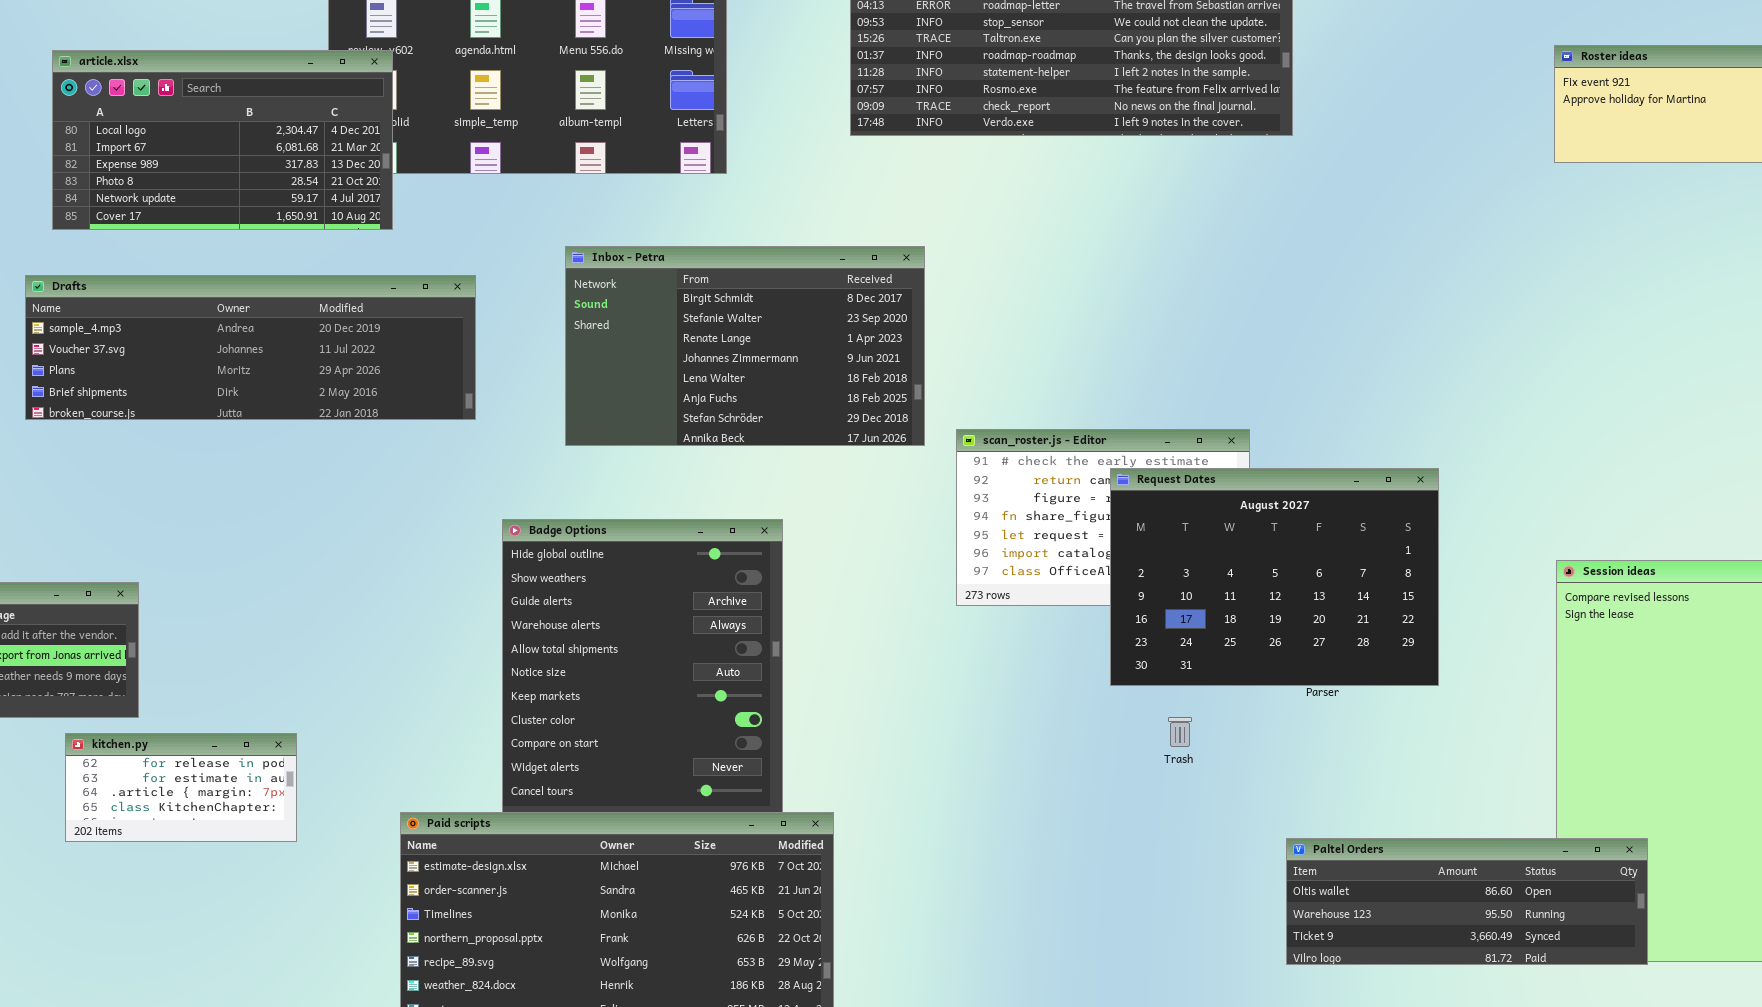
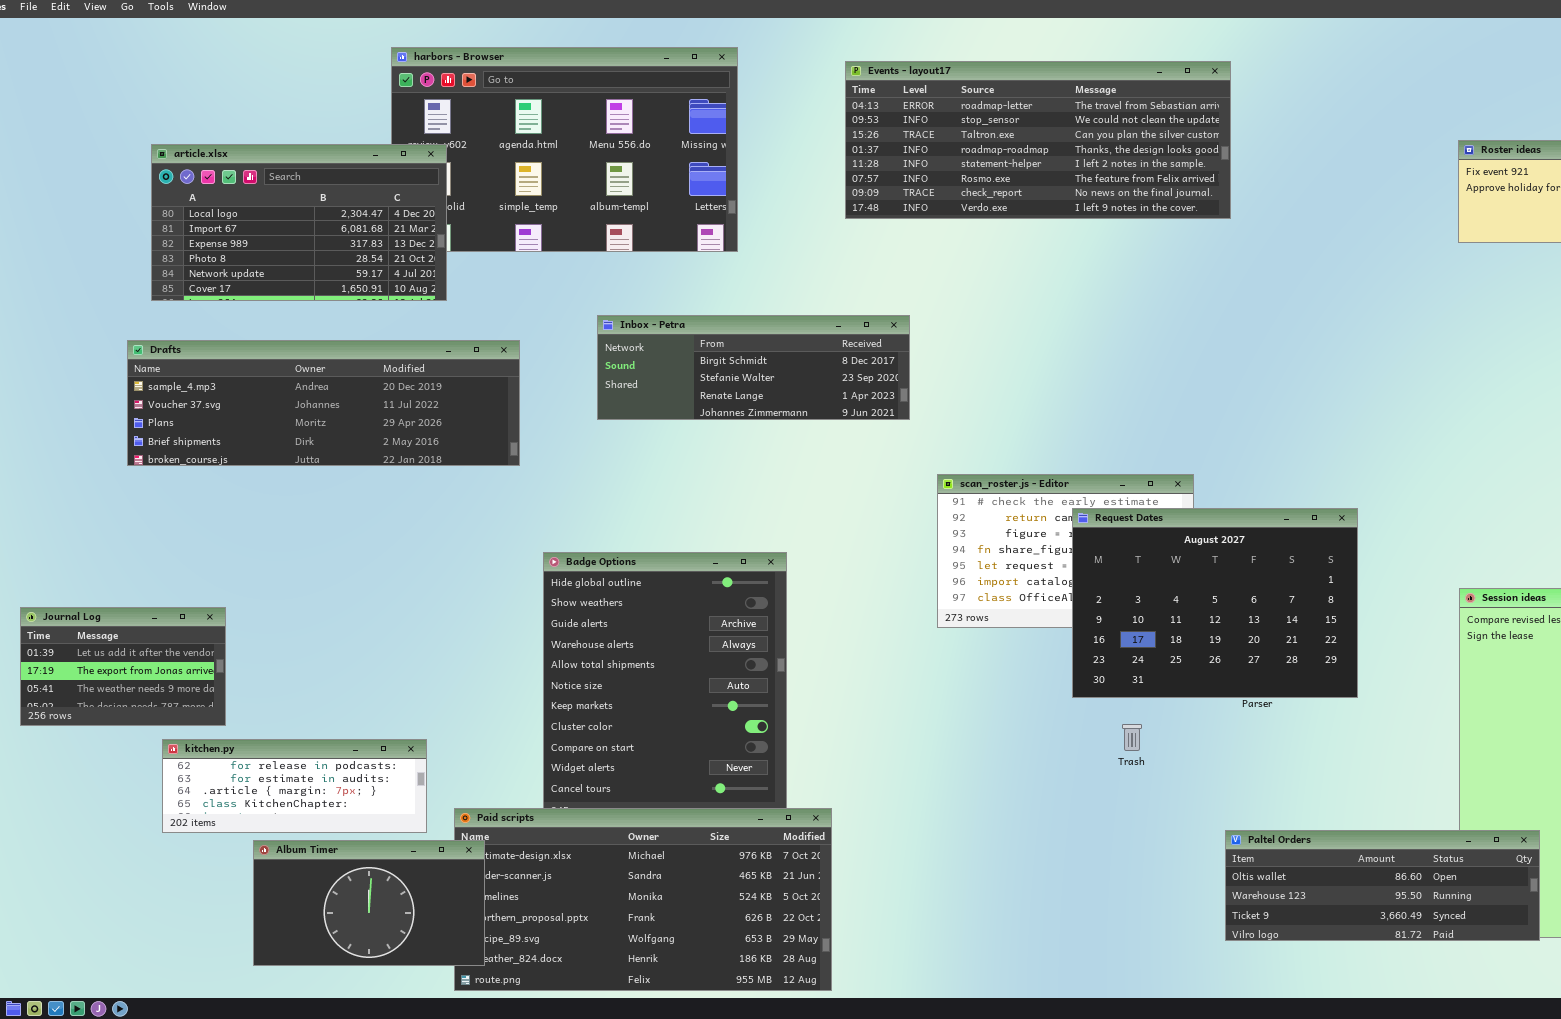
Inbox - Petra: [565,246,925,446] -> [597,315,910,420], resized
kitchen.py: [65,733,297,842] -> [162,739,427,833], resized
Album Timer: none -> [253,840,485,966], opened

